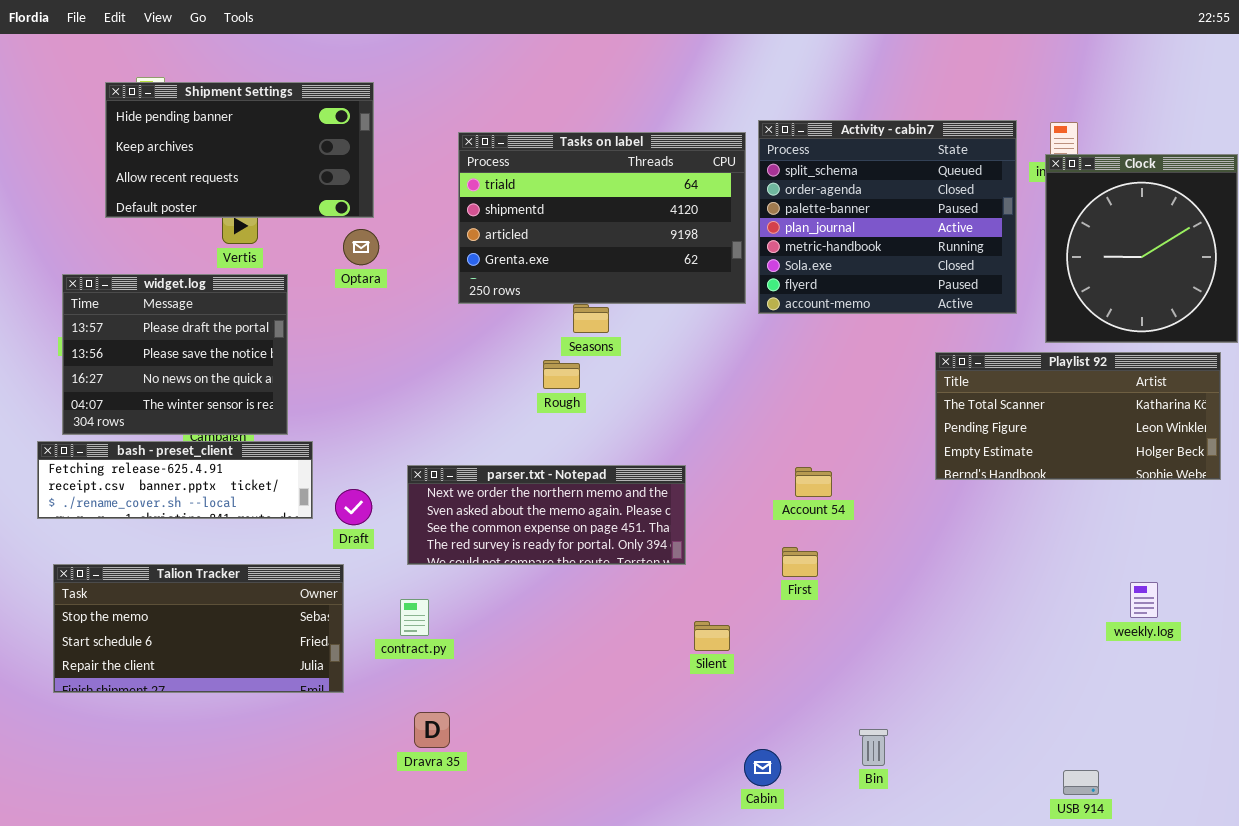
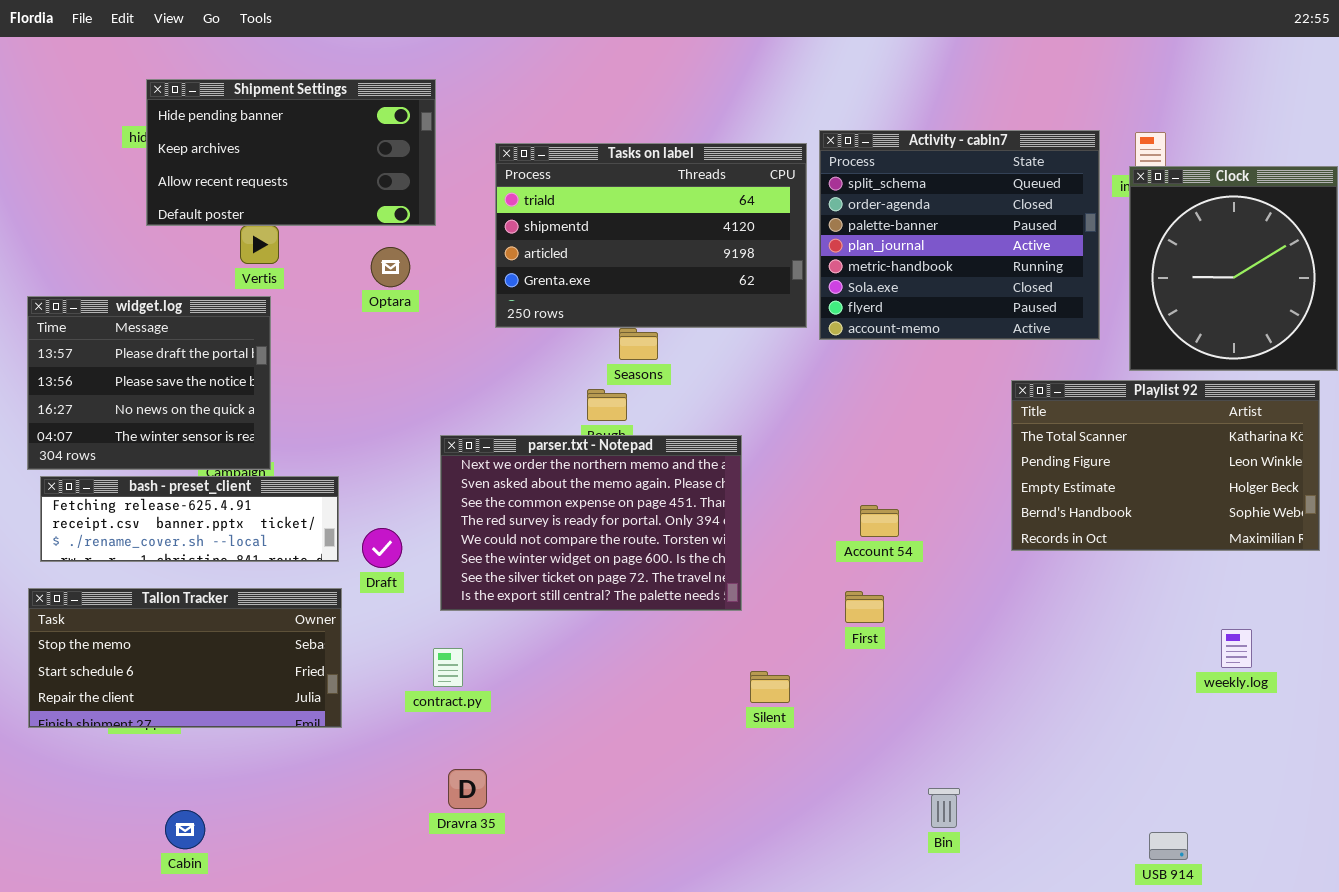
Shipment Settings: [105,82,374,218] -> [146,79,436,226], moved
widget.log: [62,274,288,435] -> [27,296,271,470], moved
Playlist 92: [935,352,1221,480] -> [1011,380,1320,551], resized
parser.txt - Notepad: [407,465,686,565] -> [440,435,742,611], resized
Talion Tracker: [53,564,344,693] -> [28,588,342,728], moved
Cabin: [744,749,781,786] -> [165,810,205,849], moved

